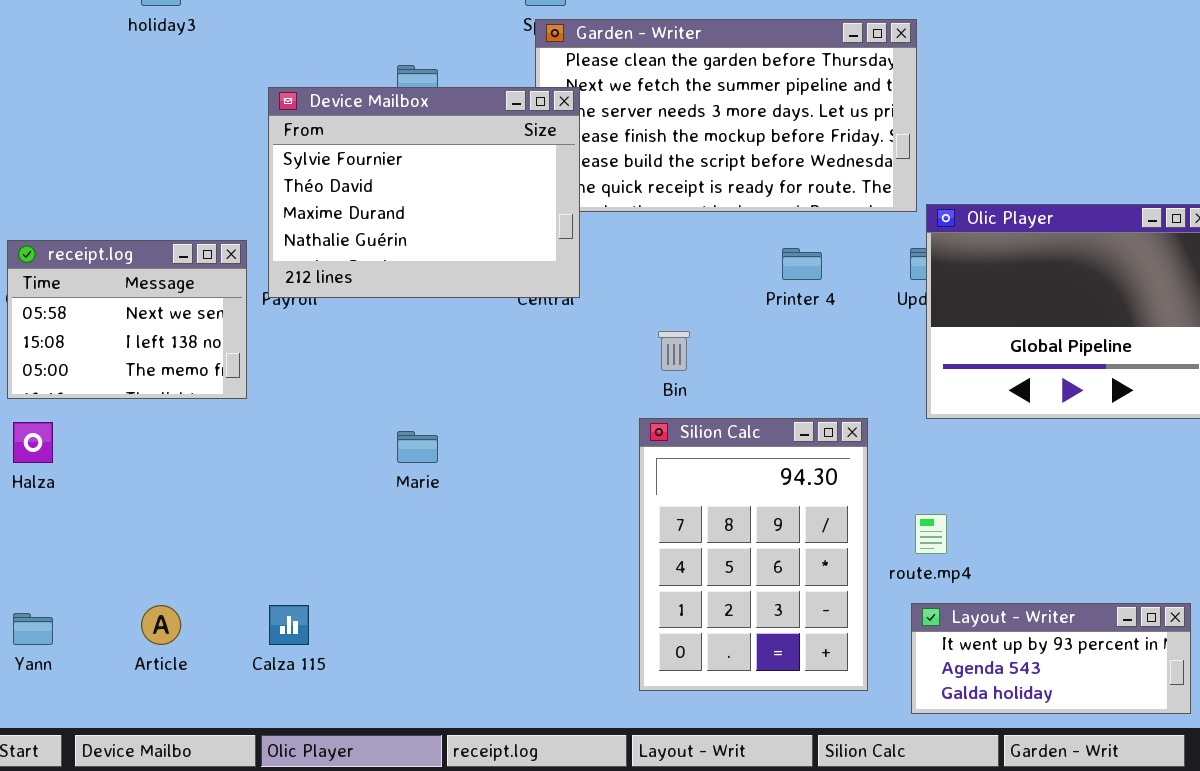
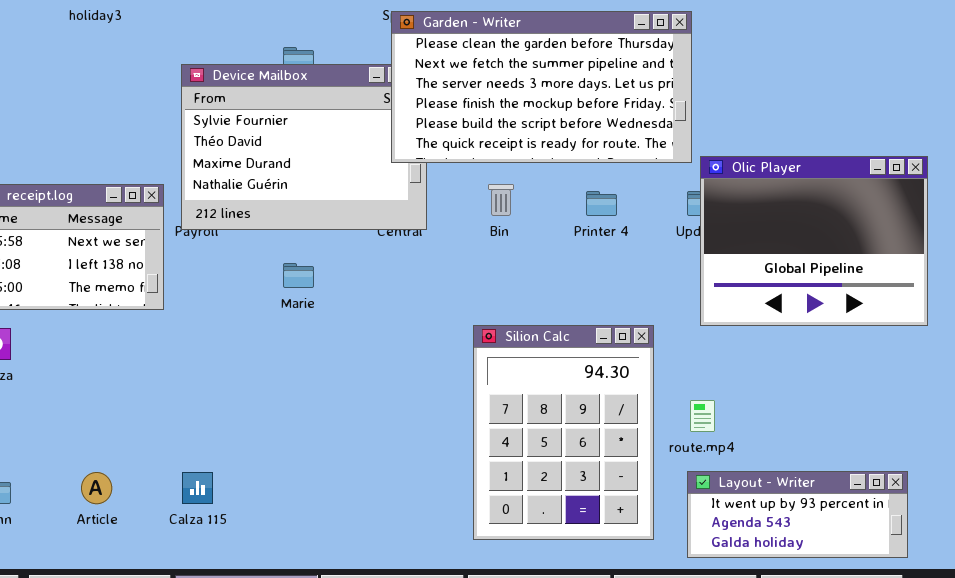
Garden - Writer: [535,19,917,212] -> [391,11,692,163], raised
Bin: [658,331,690,371] -> [488,184,514,216], moved
Marie: [397,431,438,463] -> [283,263,314,288], moved

